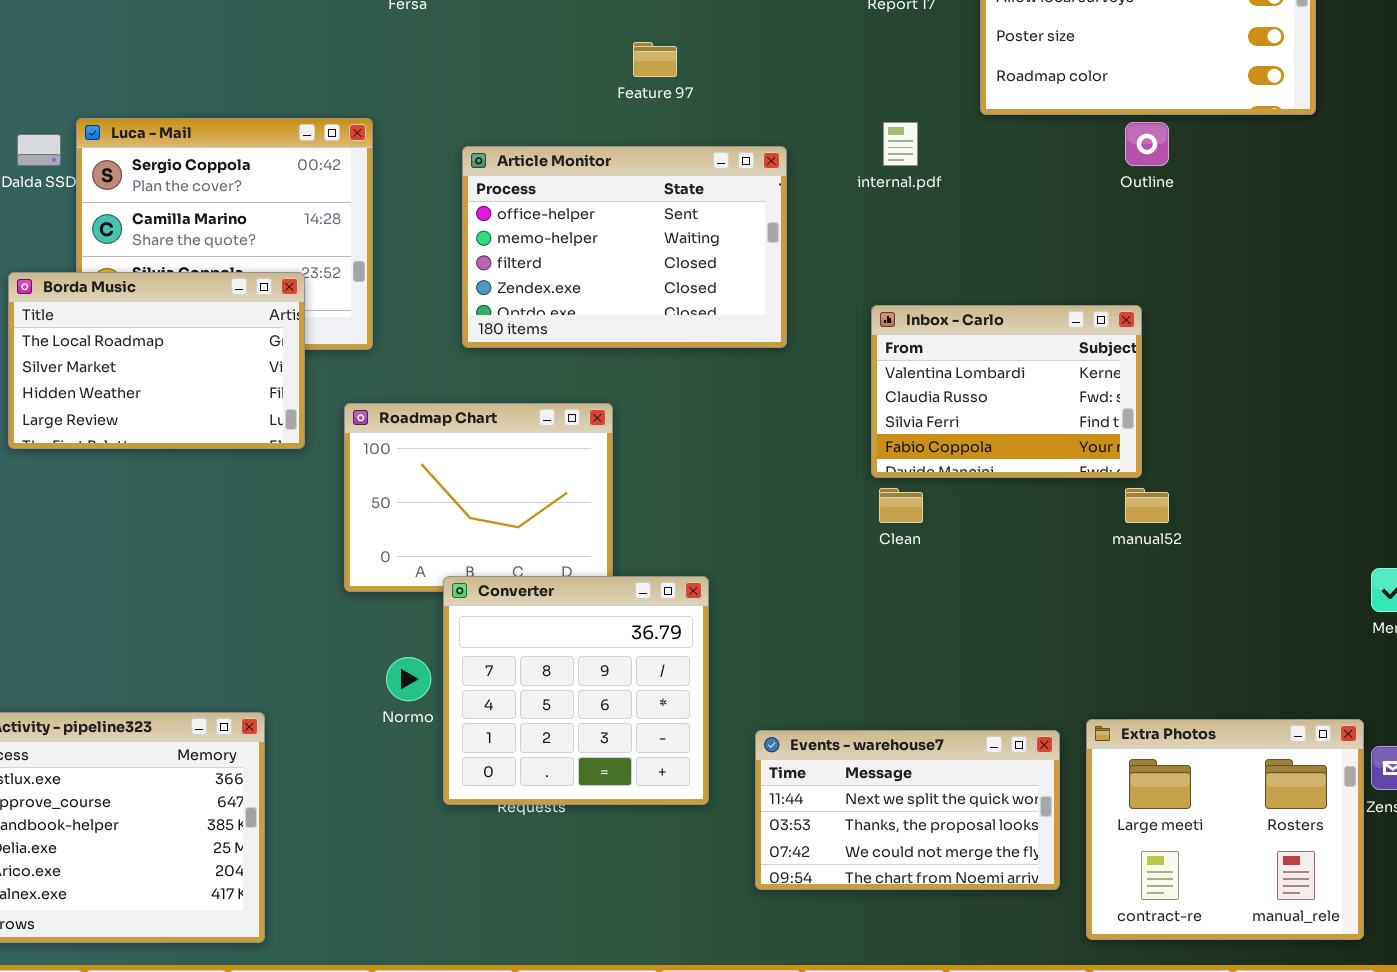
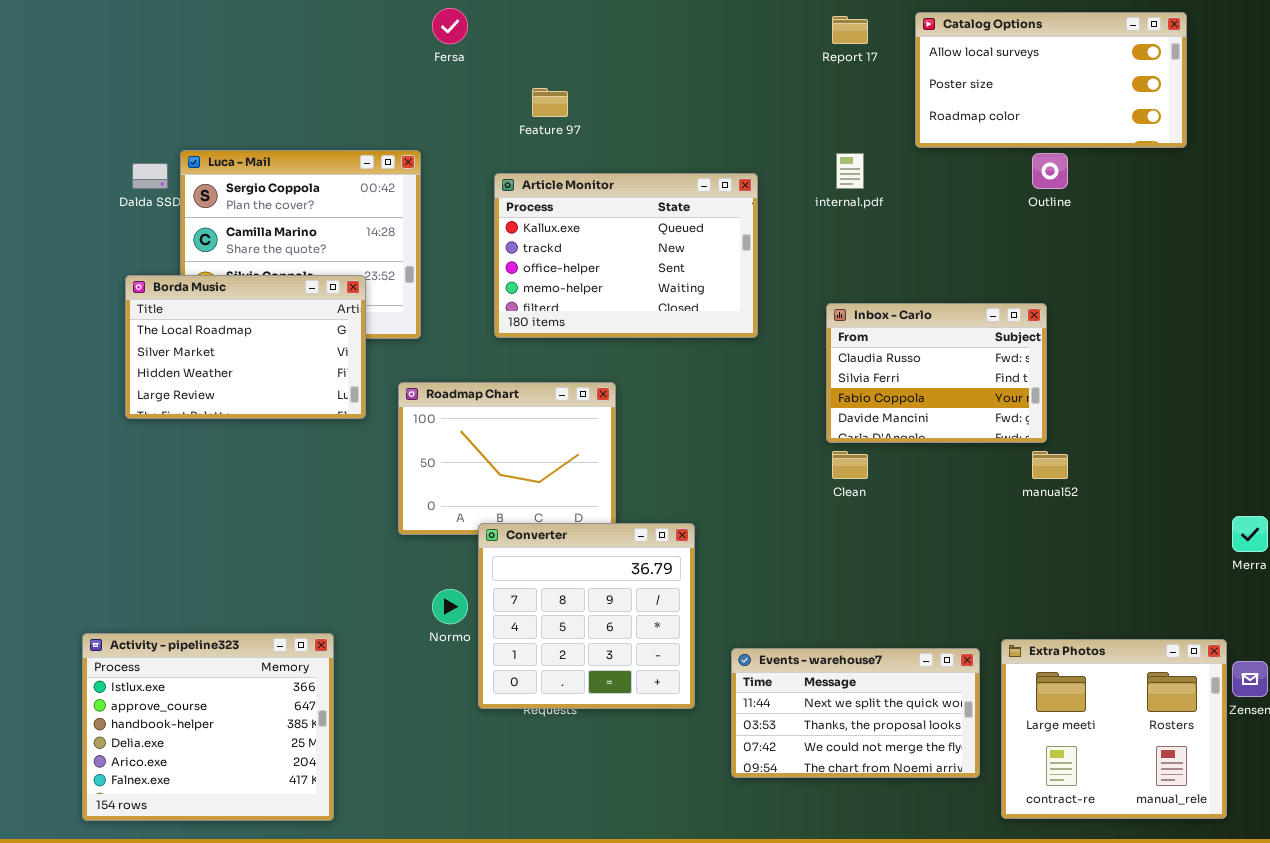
Feature 97: [633,42,677,77] -> [532,88,568,117], moved
Article Monitor: [462,146,787,348] -> [494,173,758,338], scrolled up 2 rows
Inbox - Carlo: [871,305,1142,478] -> [826,303,1047,443], scrolled down 1 row

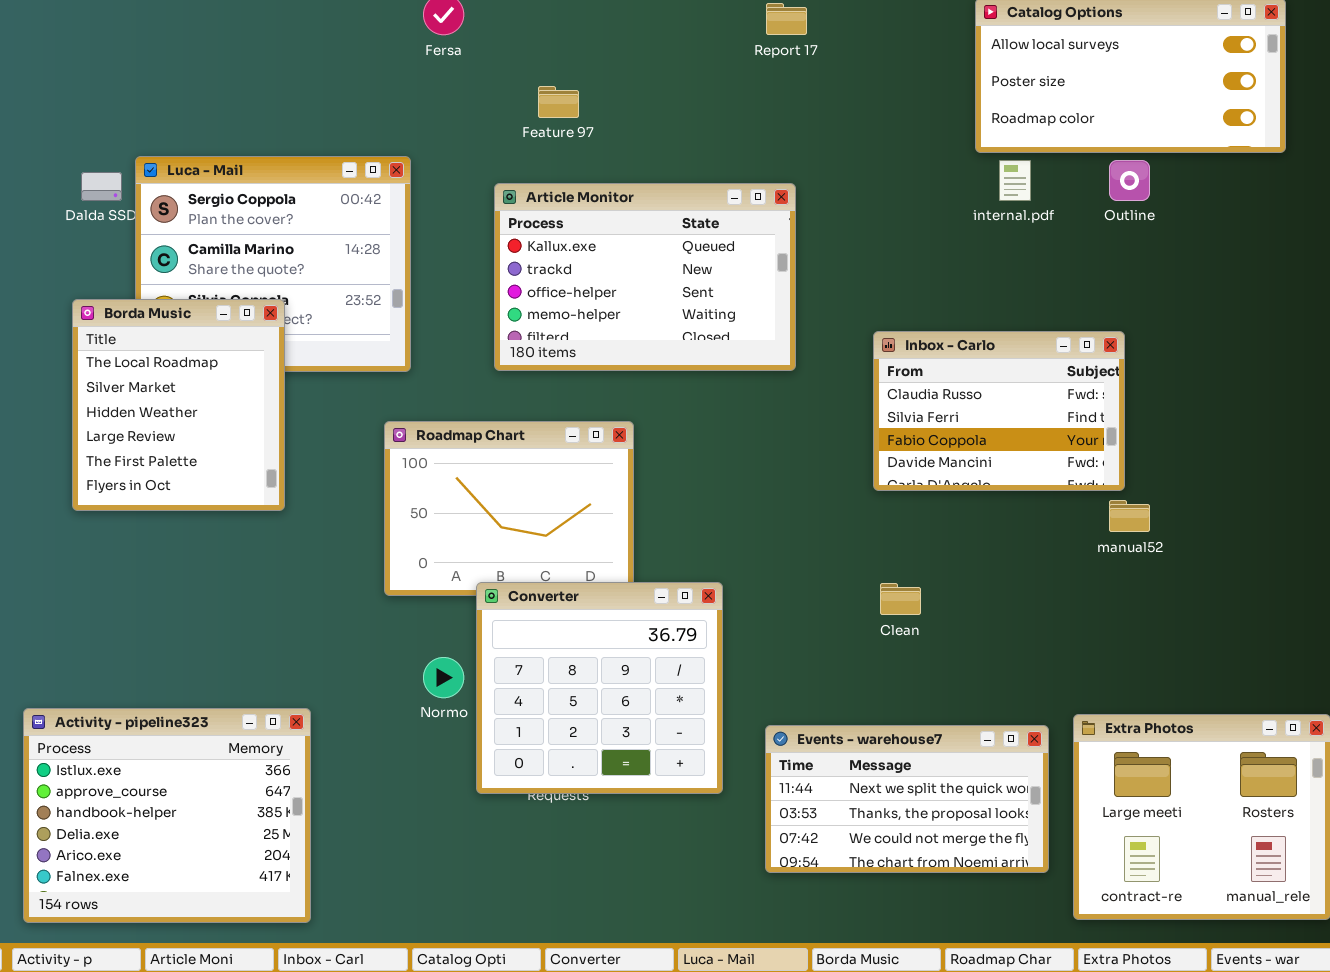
Report 17: [832,16,868,44] -> [766,3,807,35], moved
internal.pdf: [836,153,864,189] -> [999,160,1031,201], moved
Borda Music: [125,275,366,419] -> [72,299,285,511], resized
Clean: [832,451,868,479] -> [880,583,921,615], moved

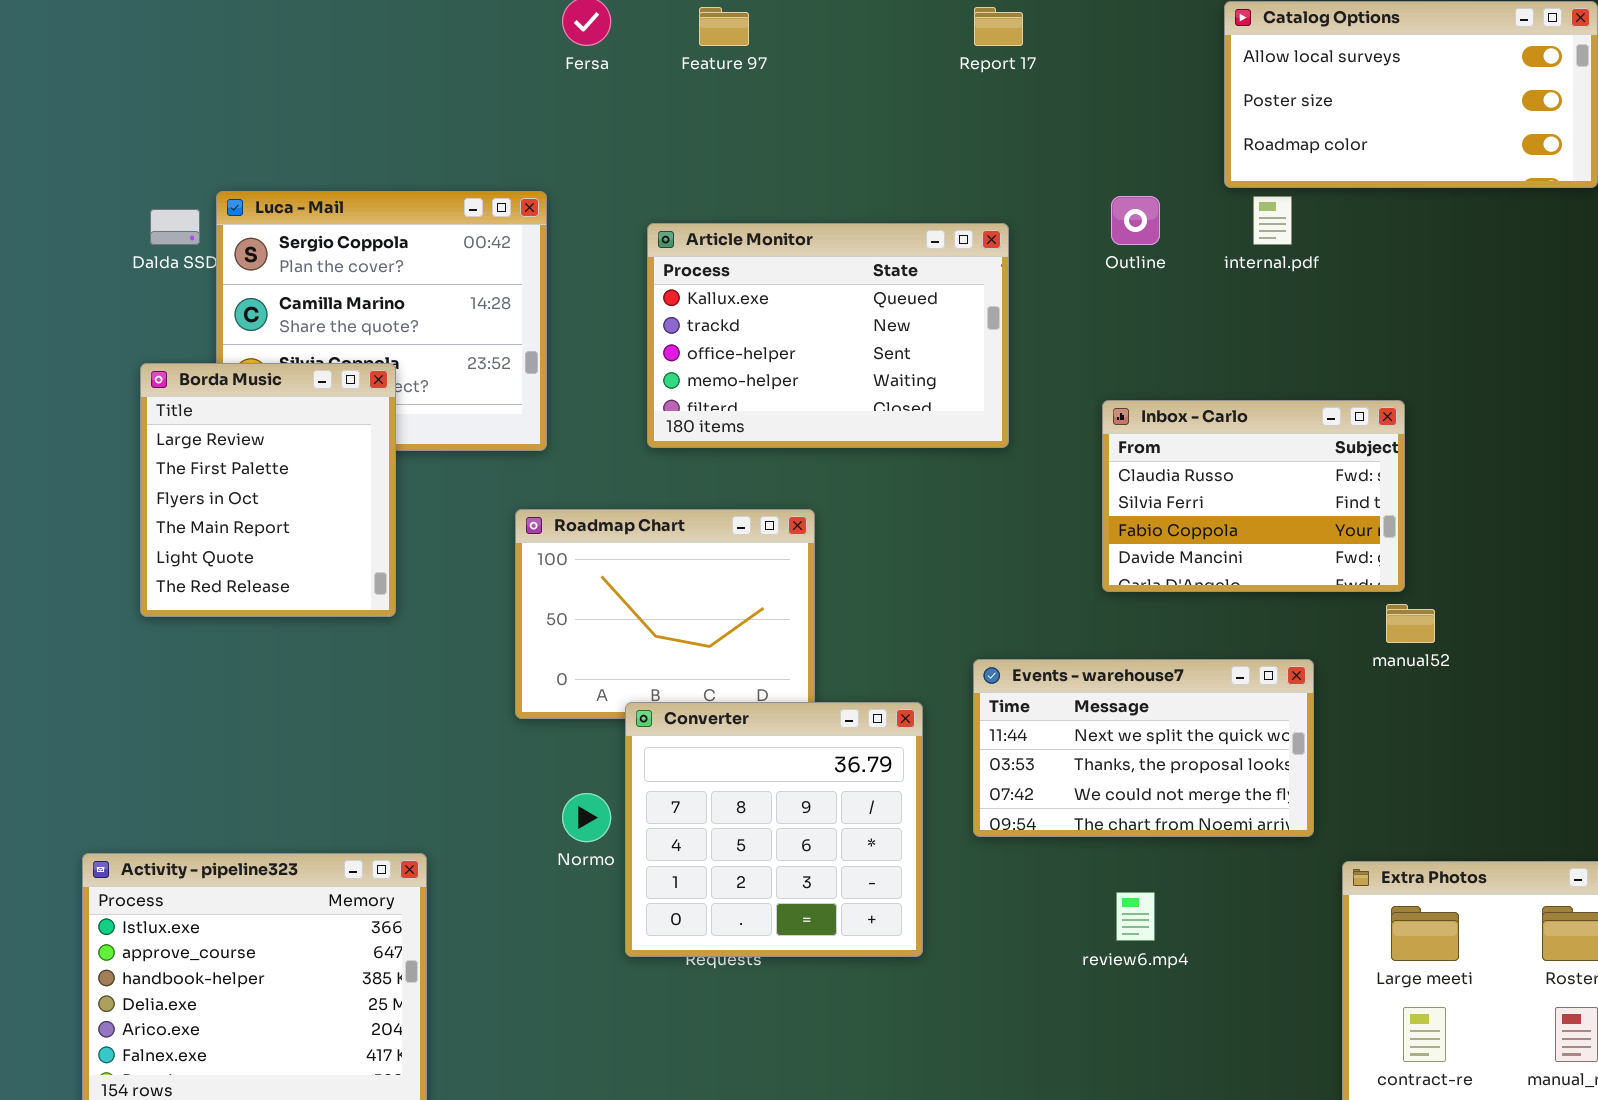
Feature 97: [538,86,579,118] -> [699,7,749,46], moved
Outline: [1109,160,1150,201] -> [1111,196,1160,245], moved
Borda Music: [72,299,285,511] -> [140,363,396,617], scrolled down 3 rows
Events - warehouse7: [765,725,1049,873] -> [973,659,1314,837], moved

